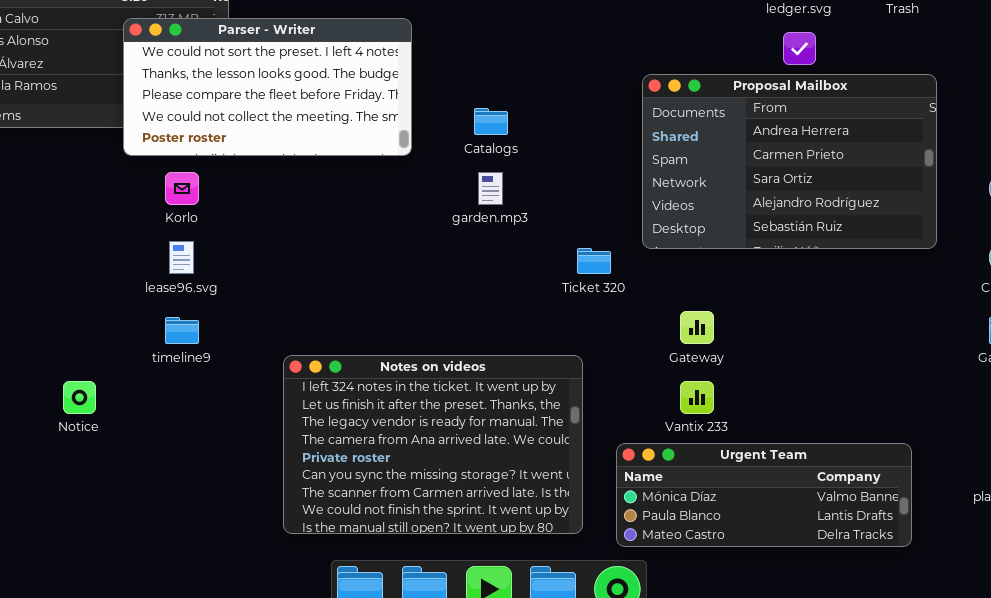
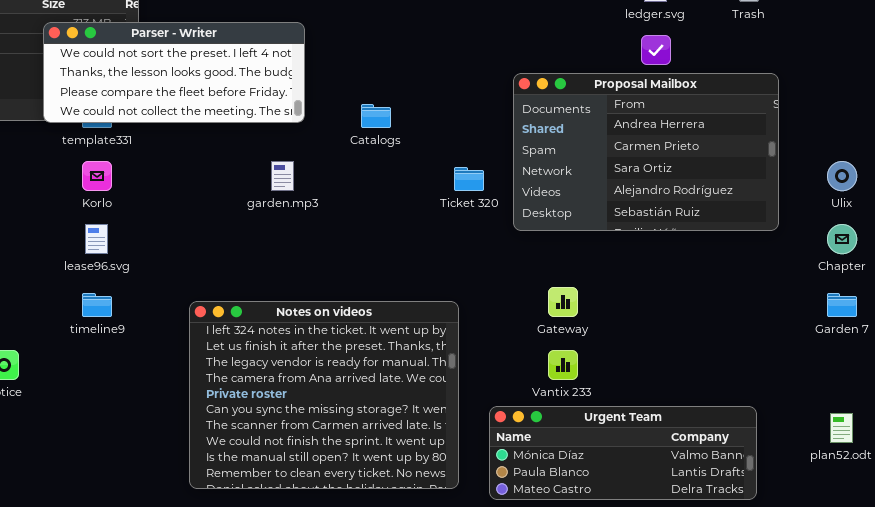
Parser - Writer: [123,18,412,156] -> [43,22,305,123], resized
garden.mp3: [478,172,503,205] -> [271,161,294,191], moved
Ticket 320: [577,248,611,274] -> [454,167,484,191], moved
Notes on videos: [283,355,583,534] -> [189,301,459,489], resized

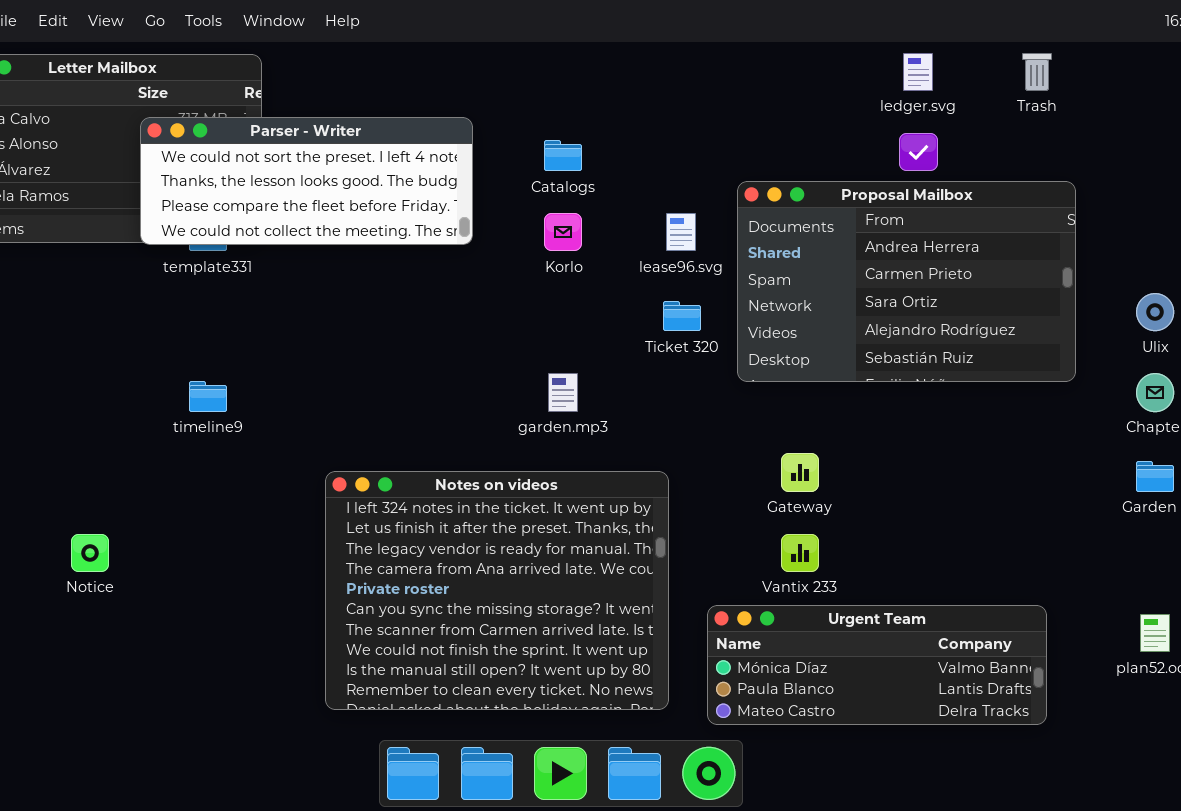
Catalogs: [361,104,391,128] -> [544,140,582,171], moved
Korlo: [82,161,112,191] -> [544,213,582,251], moved
garden.mp3: [271,161,294,191] -> [548,373,578,412], moved
lease96.svg: [85,224,108,254] -> [666,213,696,251], moved
timeline9: [82,293,112,317] -> [189,381,227,412], moved

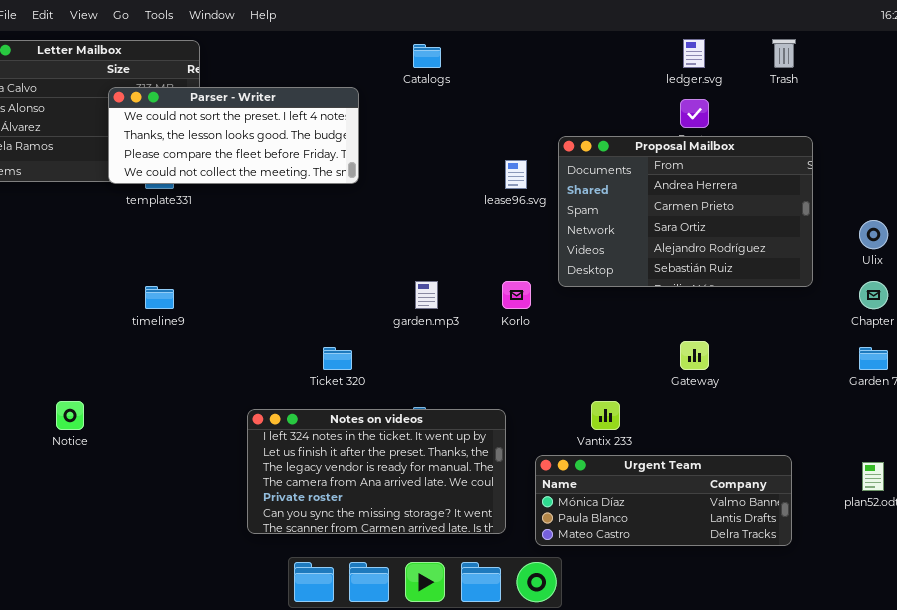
Catalogs: [544,140,582,171] -> [413,44,441,68], moved
Korlo: [544,213,582,251] -> [502,281,531,309], moved
Ticket 320: [663,301,701,331] -> [323,347,352,370], moved
Gateway: [781,453,819,492] -> [680,341,709,370], moved
Notes on videos: [325,471,669,710] -> [247,409,506,534], resized

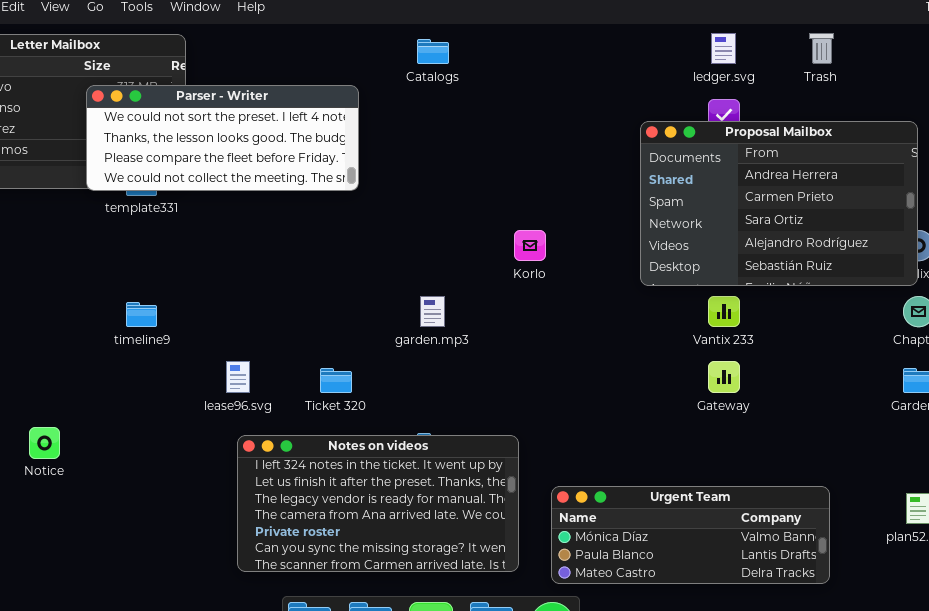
Proposal Mailbox: [558,136,813,287] -> [640,121,918,286], moved
lease96.svg: [505,160,527,189] -> [226,361,250,393], moved
Korlo: [502,281,531,309] -> [514,230,546,261], moved
Vantix 233: [591,401,620,430] -> [708,296,740,327], moved

